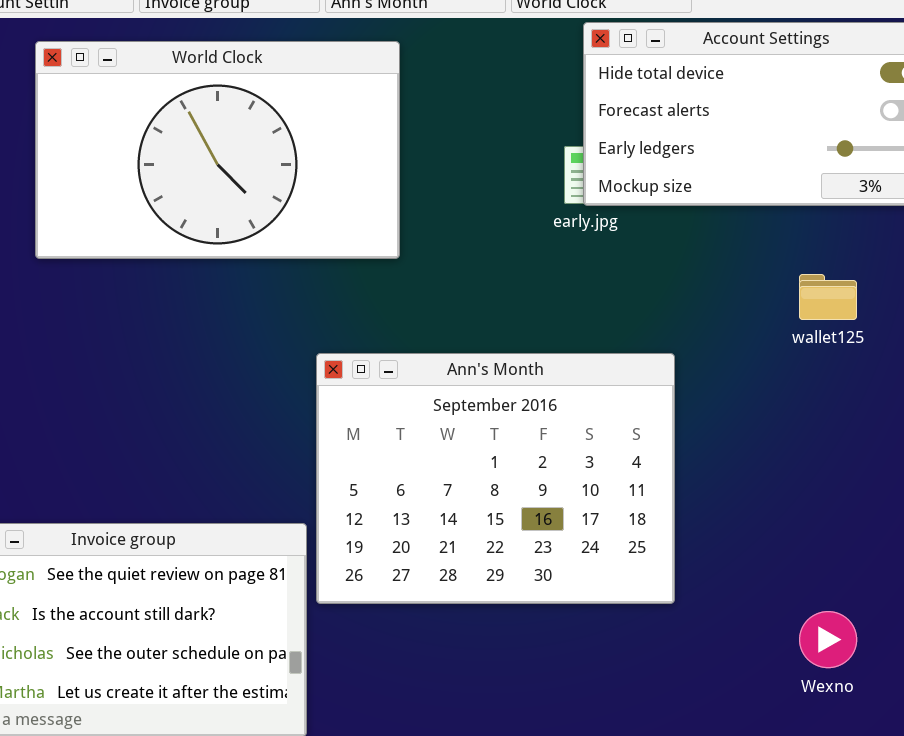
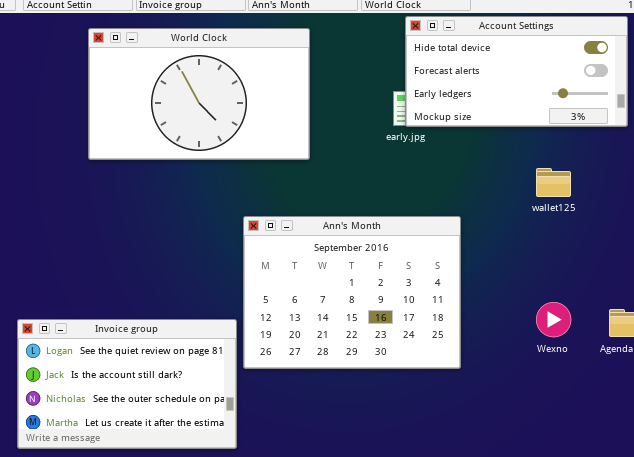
World Clock: [35,41,400,259] -> [88,28,310,160], moved
Wexno: [799,611,857,668] -> [536,302,571,337], moved

